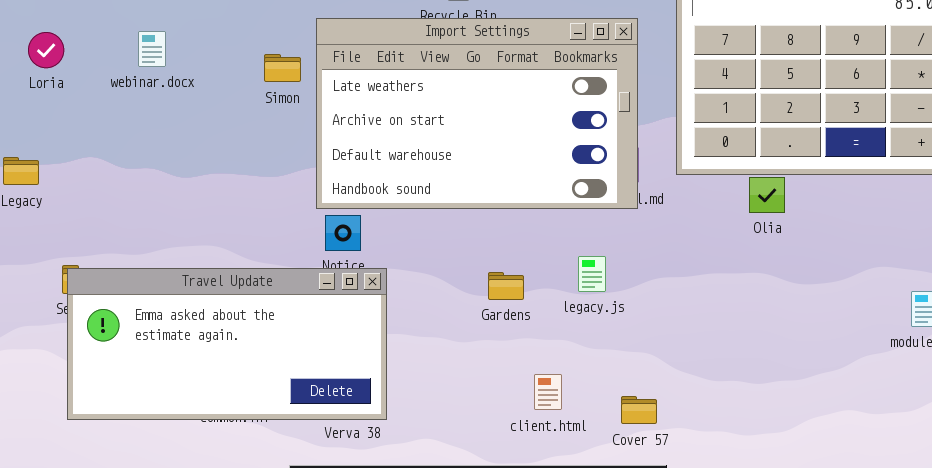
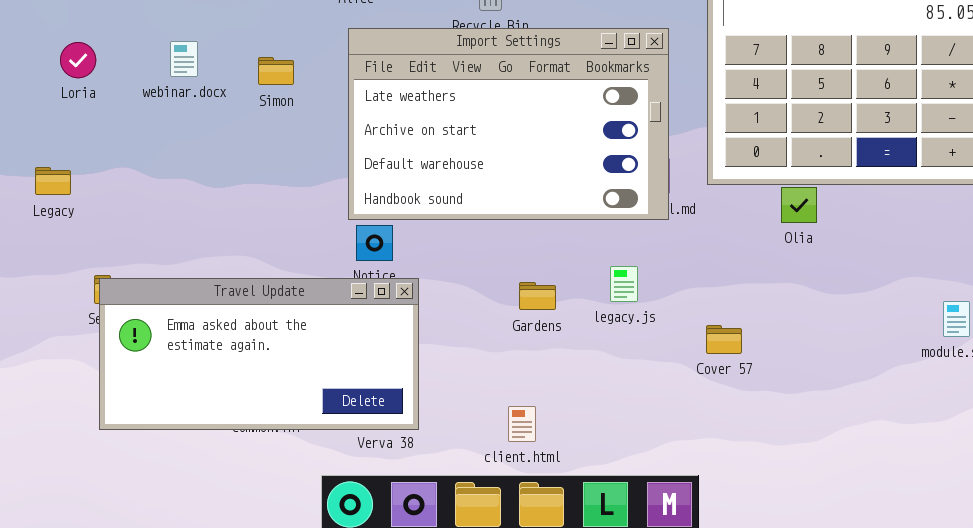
Simon: [264,54,301,82] -> [258,57,294,85], moved
client.html: [534,374,562,410] -> [508,406,536,442], moved
Cover 57: [621,396,657,424] -> [706,325,742,354], moved

